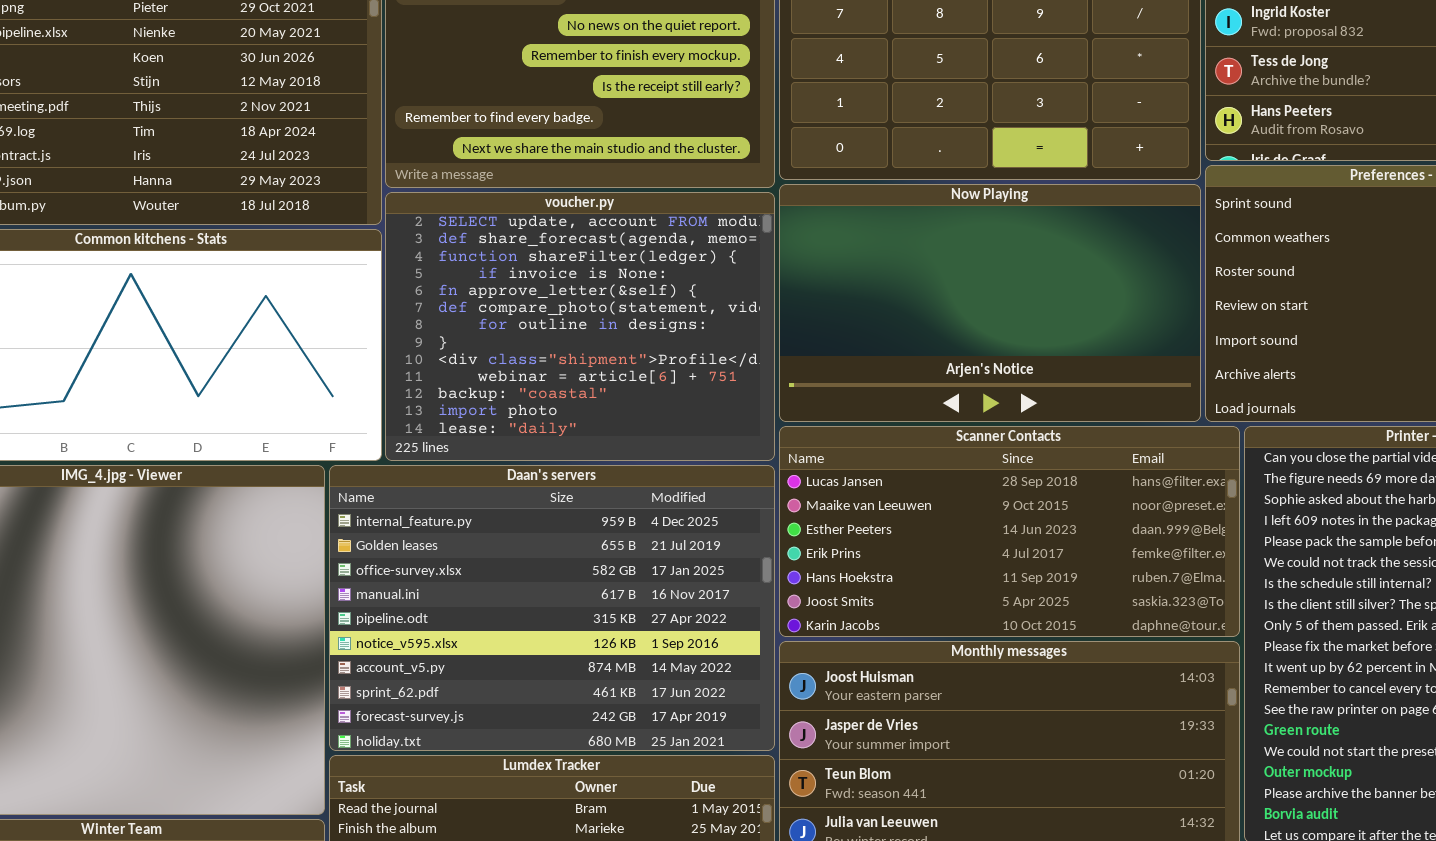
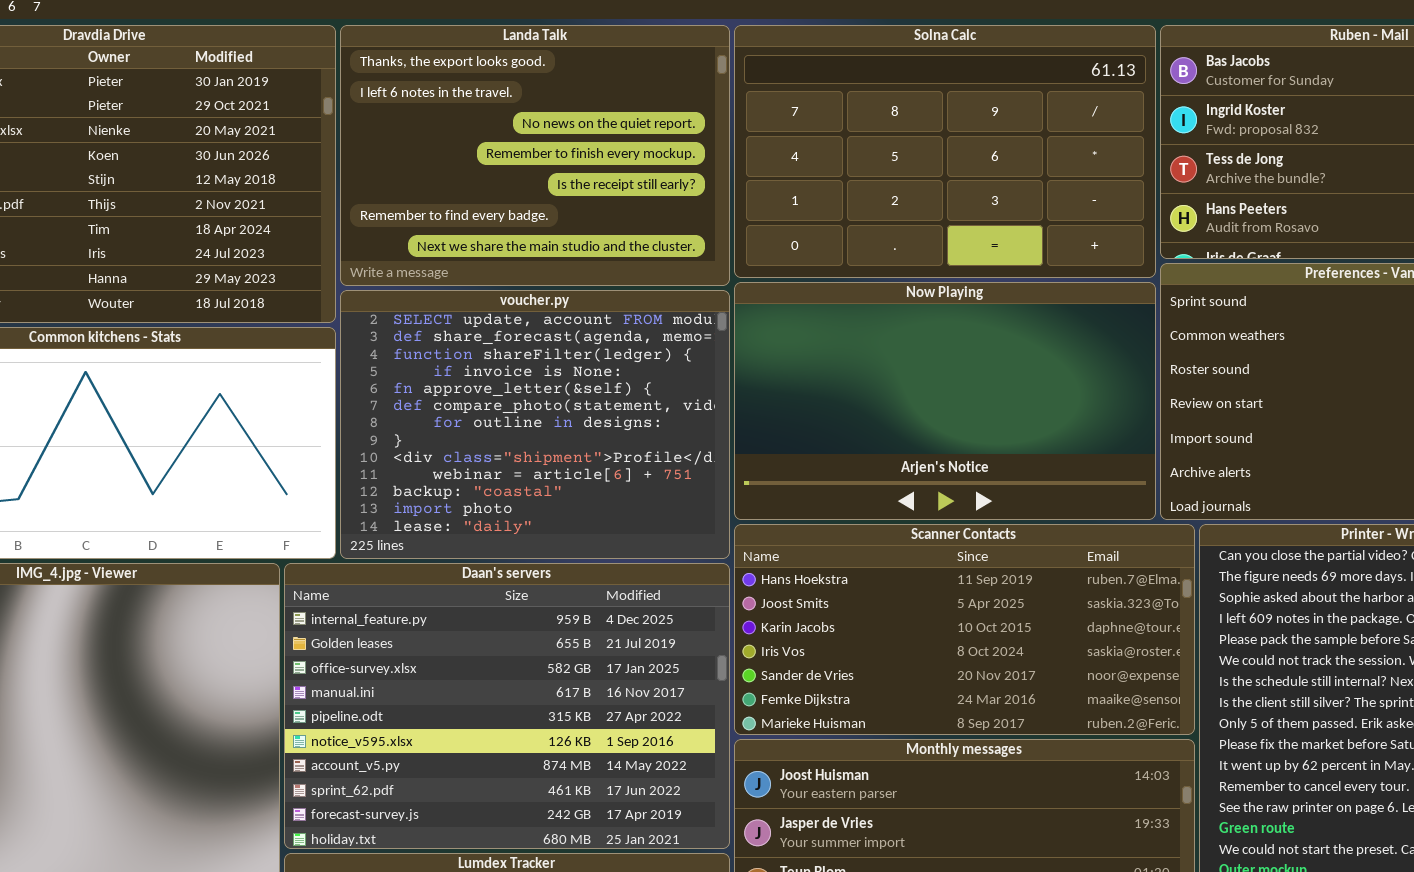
Scanner Contacts: [779,426,1240,637] -> [734,524,1195,735], scrolled down 4 rows

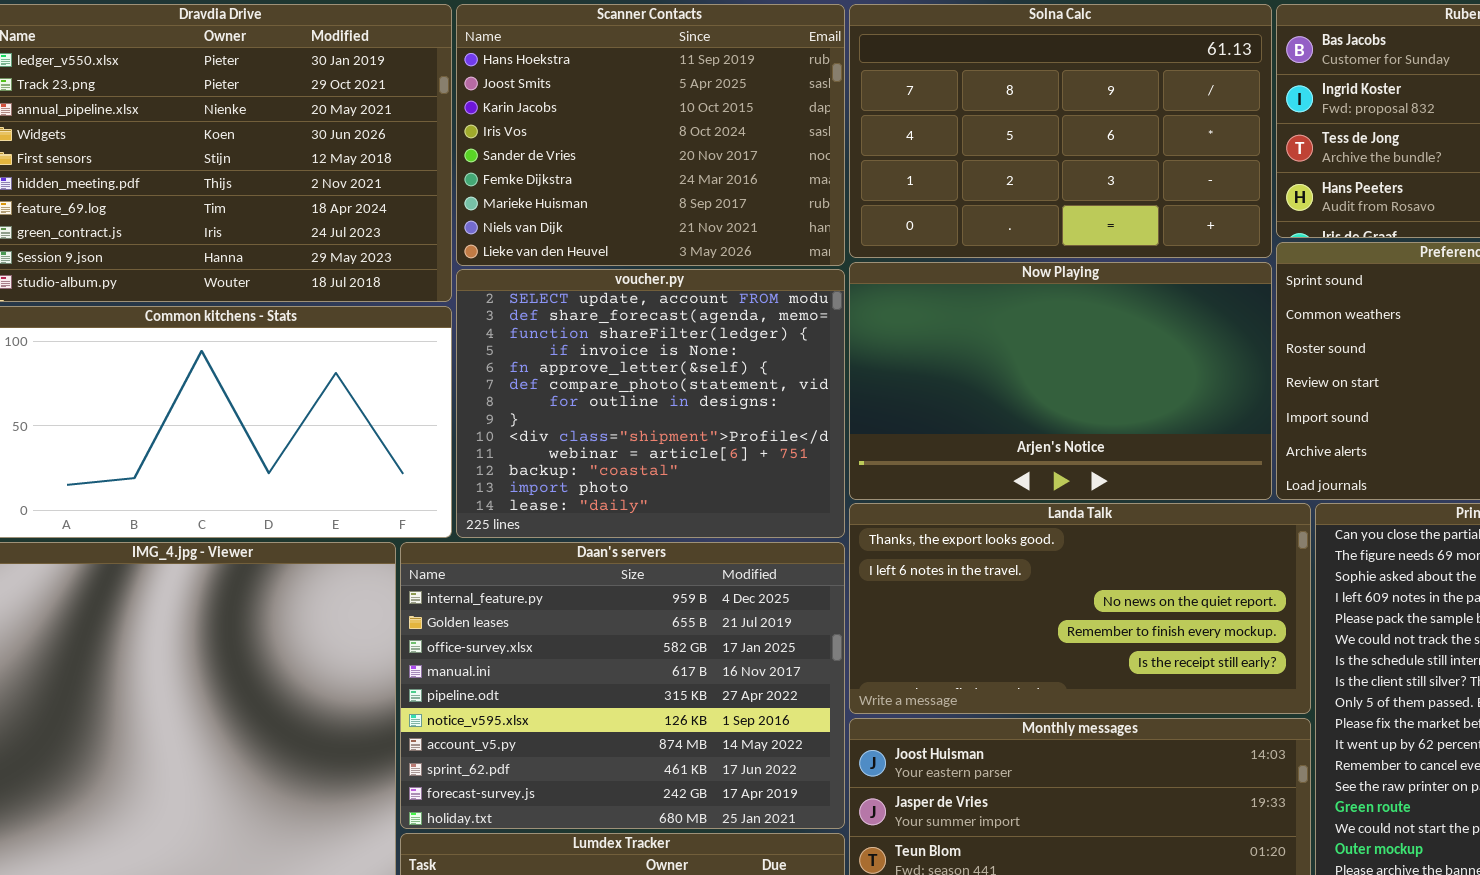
Landa Talk: [340,25,730,286] -> [849,503,1311,714], moved, resized
Scanner Contacts: [734,524,1195,735] -> [456,4,845,266], moved, resized

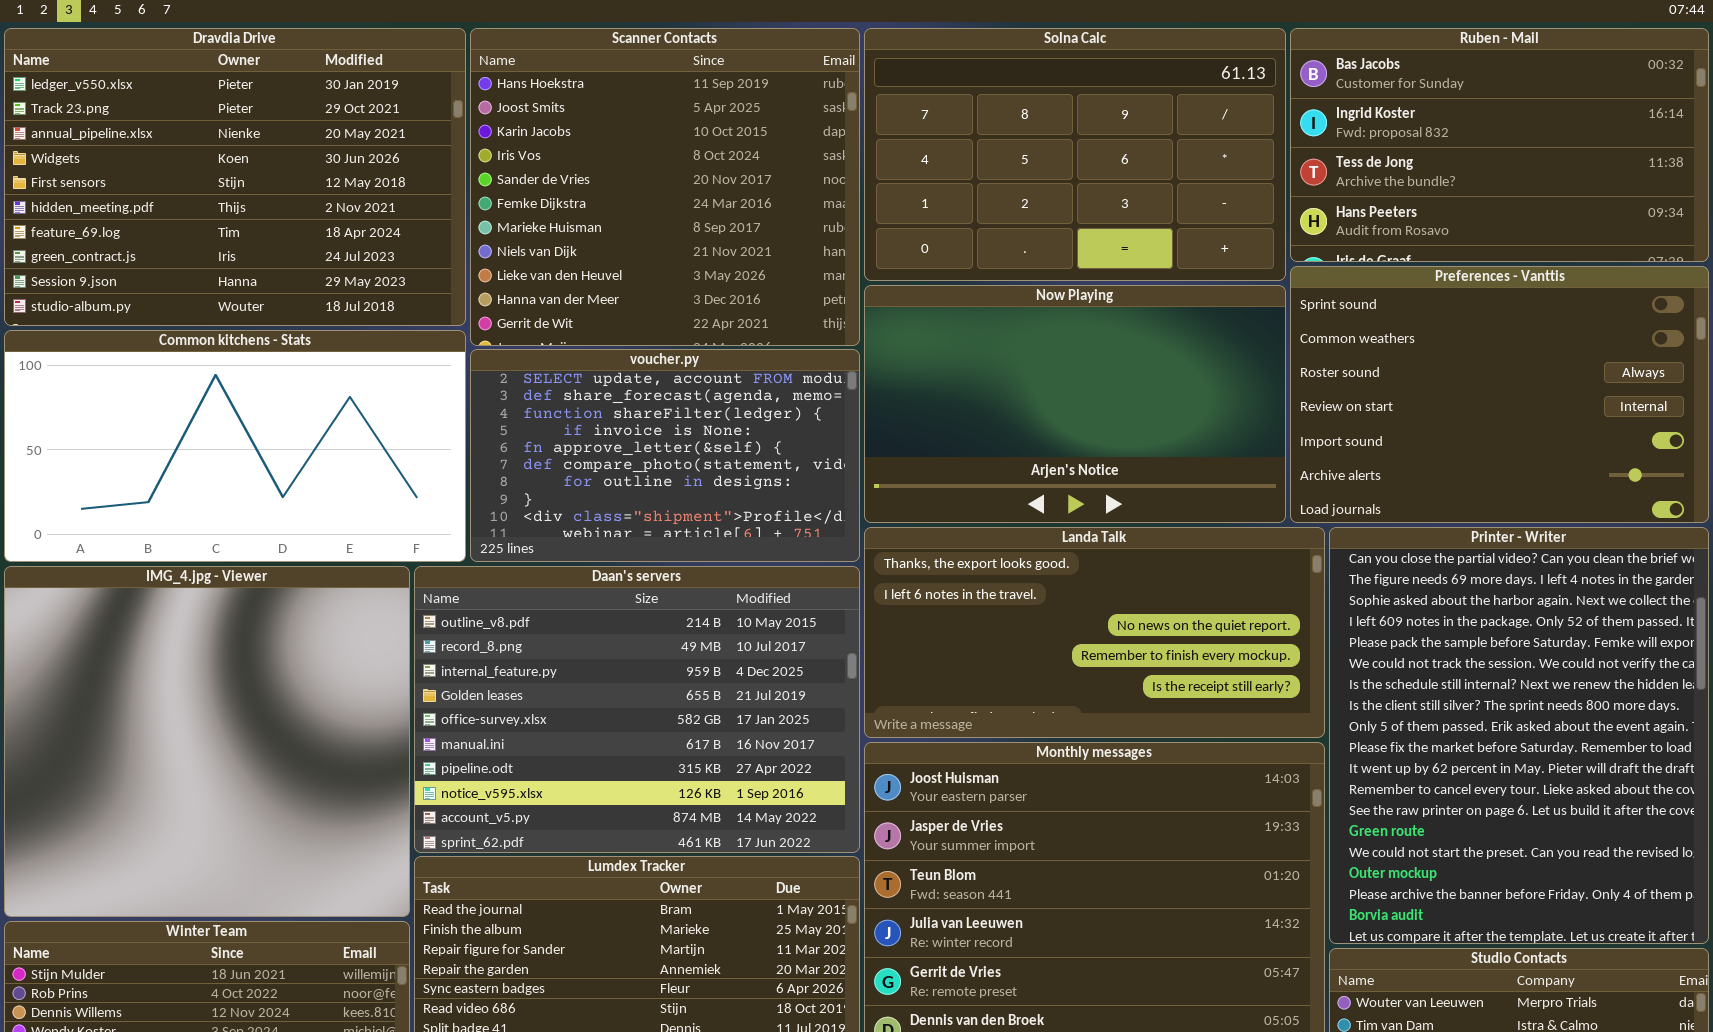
Scanner Contacts: [456,4,845,266] -> [470,28,860,346], resized
voucher.py: [456,269,845,538] -> [470,349,860,562], resized
Daan's servers: [400,542,845,829] -> [414,566,860,853], scrolled up 2 rows

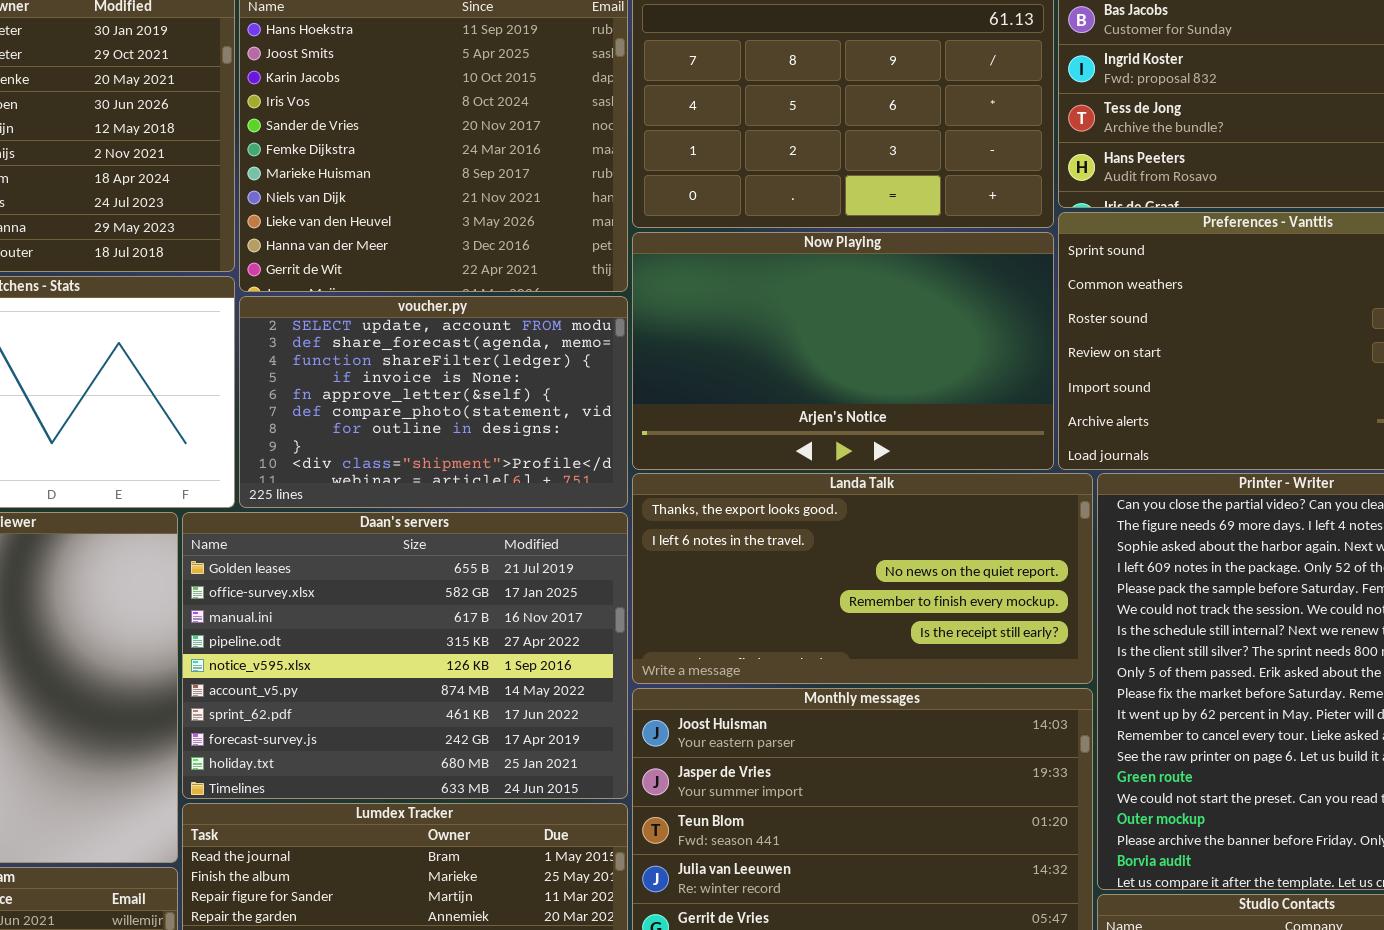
Daan's servers: [414,566,860,853] -> [182,512,628,799], scrolled down 3 rows

